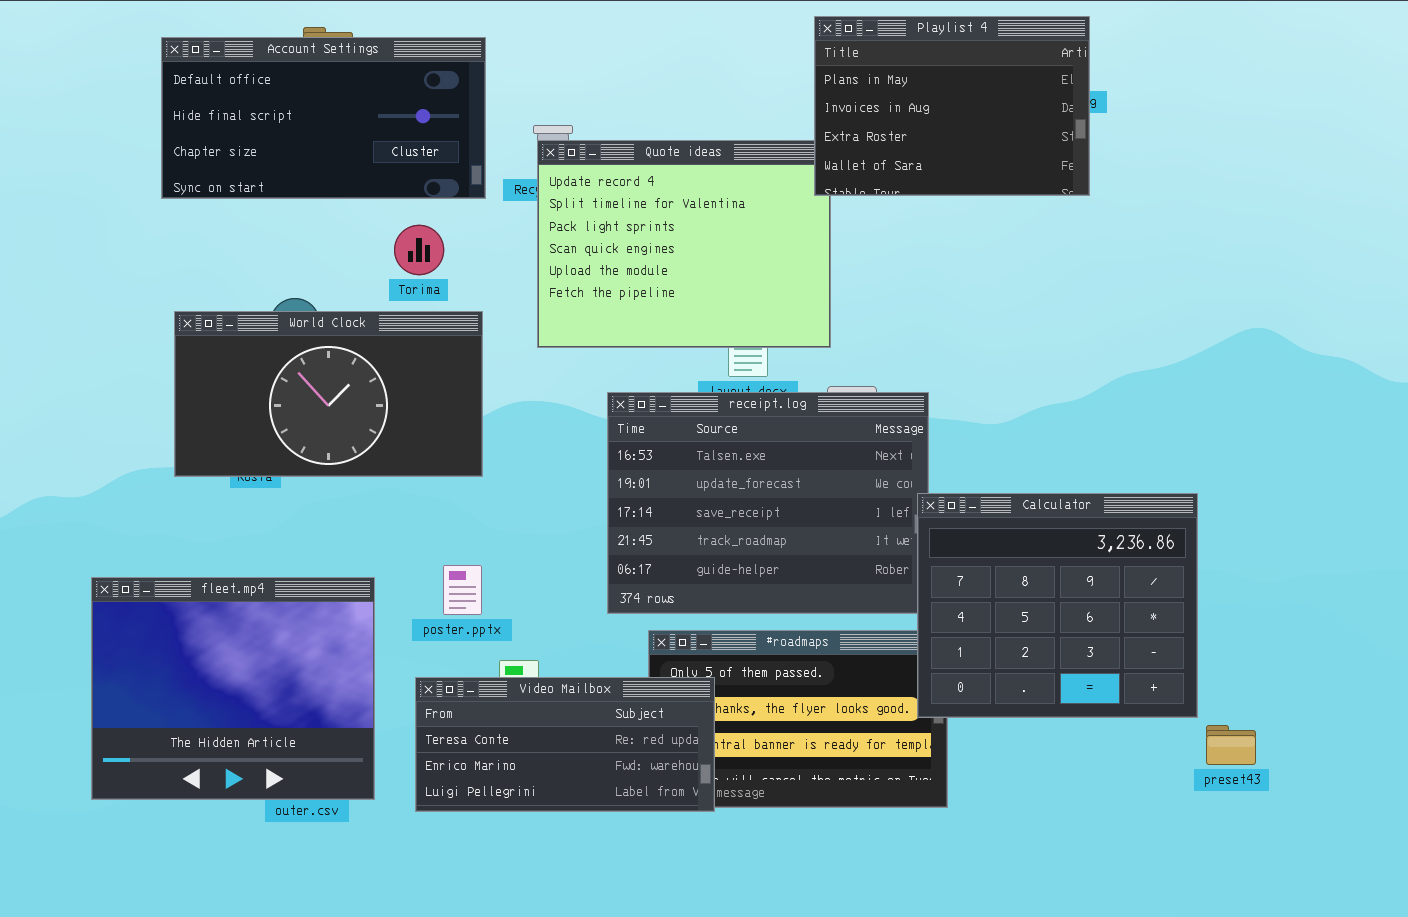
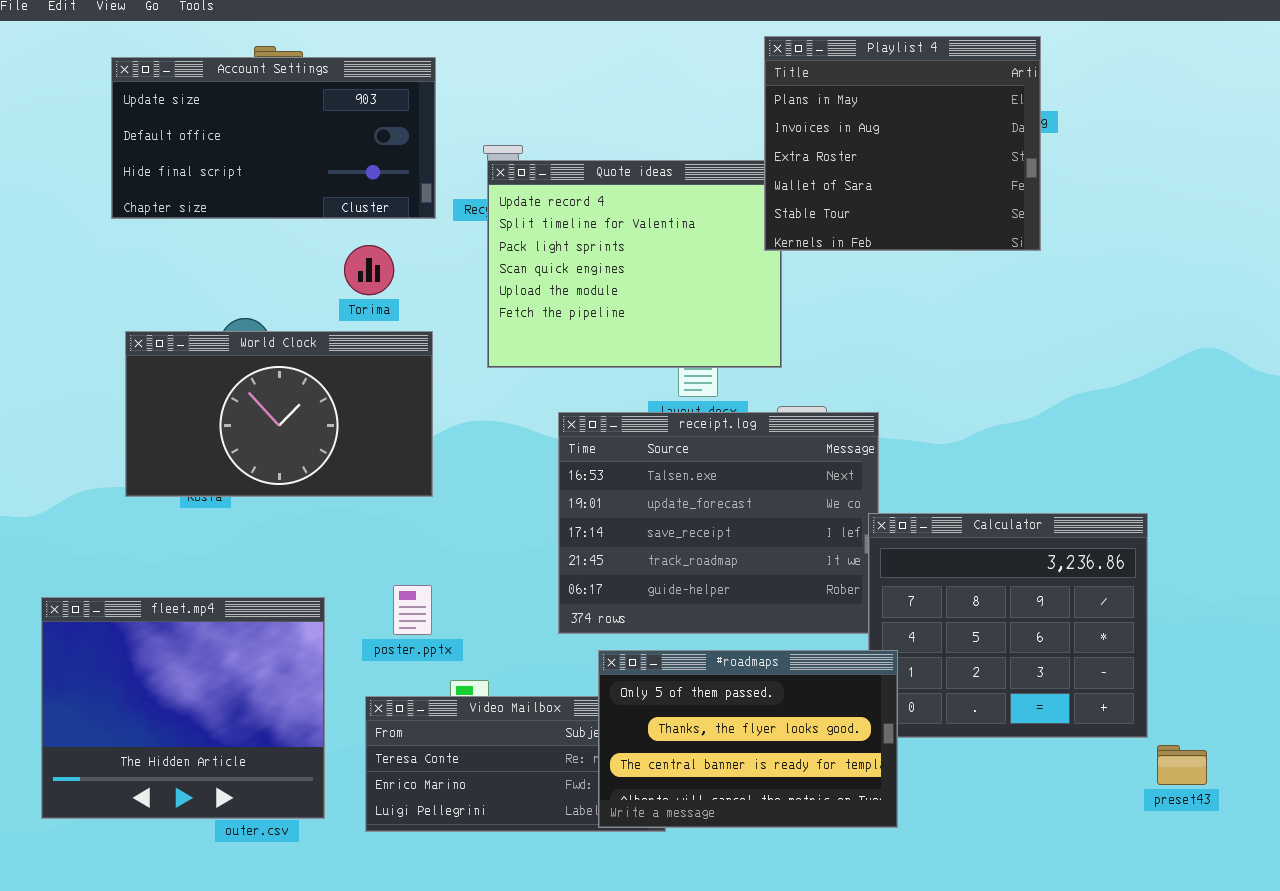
Playlist 4: [814,16,1090,196] -> [764,36,1041,251], resized
Account Settings: [161,37,486,199] -> [111,57,436,219], scrolled up 1 row
#roadmaps: [648,630,948,808] -> [598,650,898,828], raised

